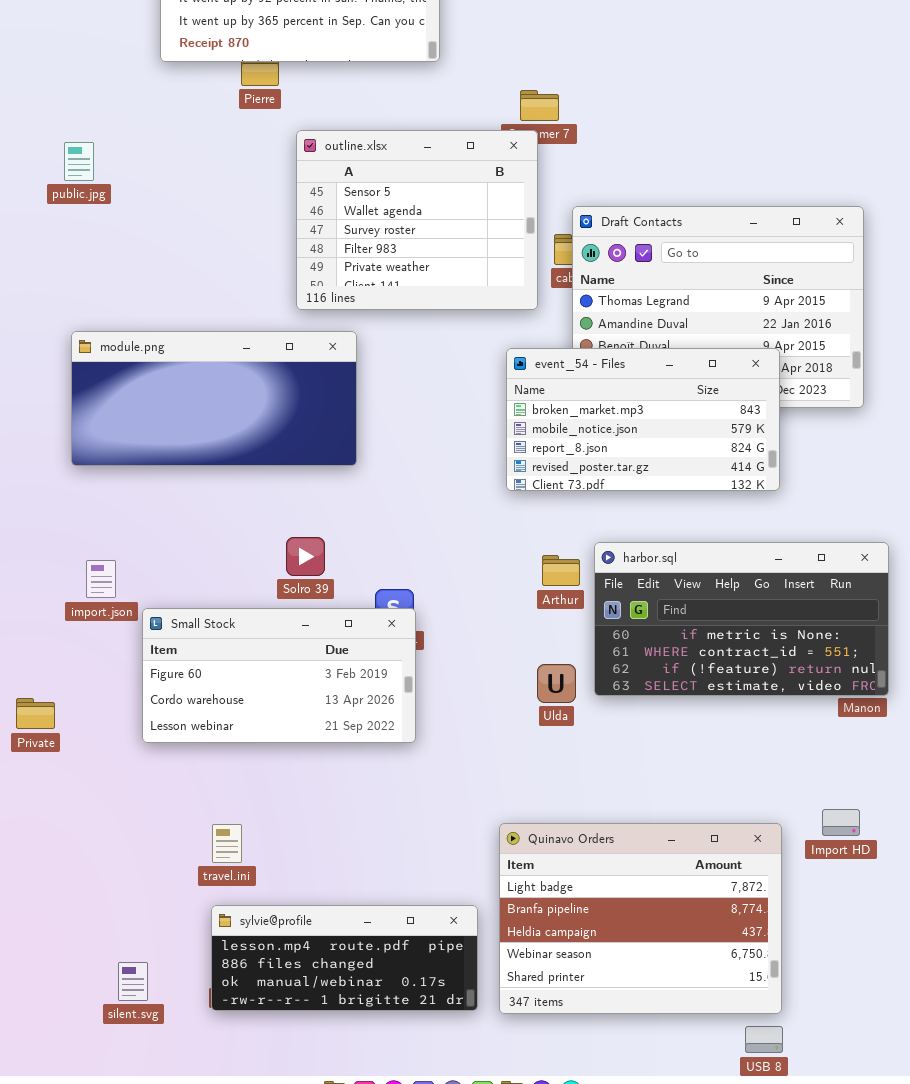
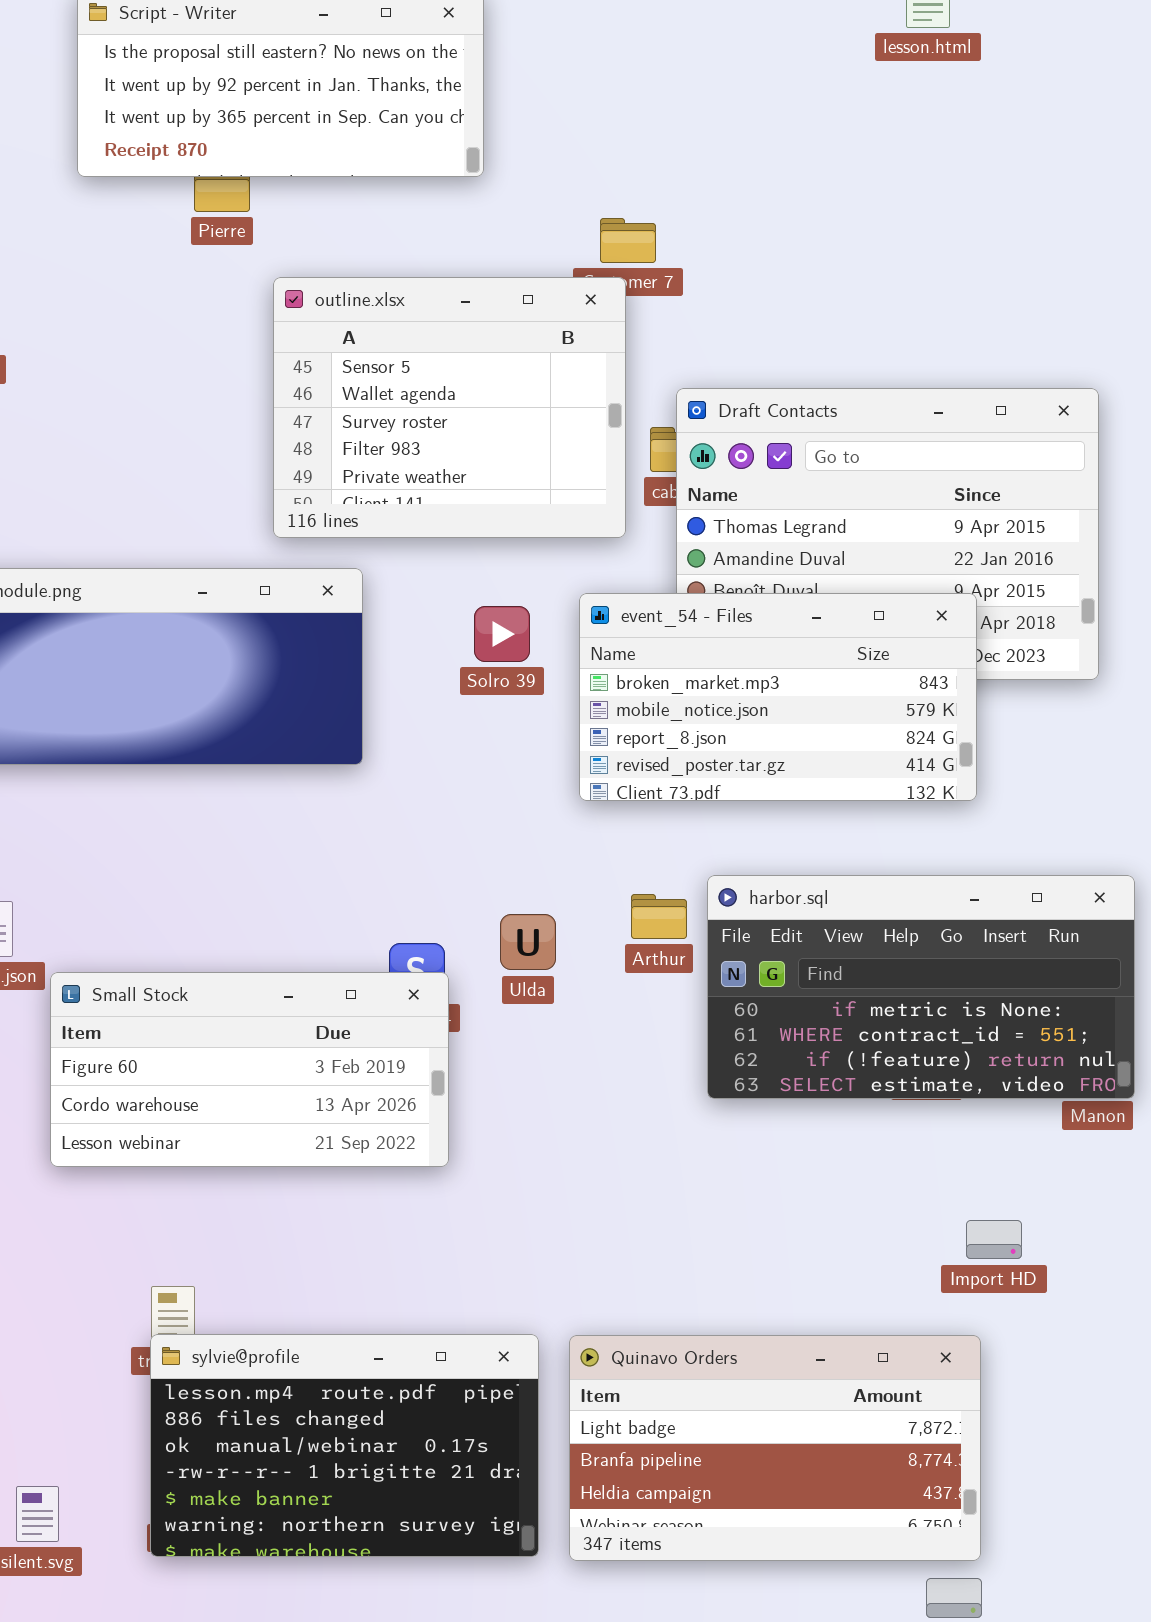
Solro 39: [286,537,325,576] -> [474,606,530,662], moved
Ulda: [537,664,576,703] -> [500,914,556,970], moved
Import HD: [822,809,860,836] -> [966,1220,1022,1259], moved
Quinavo Orders: [499,823,782,1014] -> [569,1335,981,1561], resized
sylvie@profile: [211,905,478,1011] -> [150,1334,539,1557], resized

